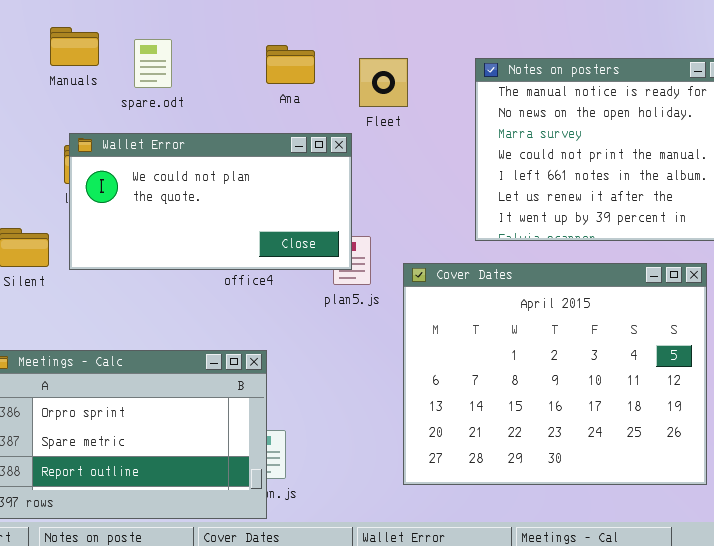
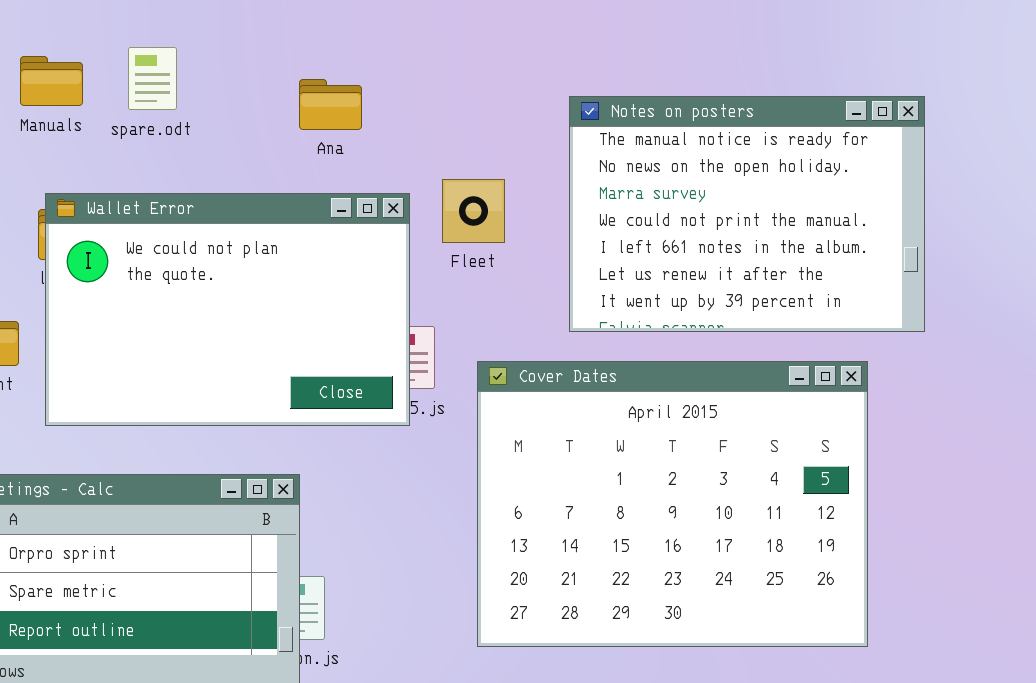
spare.odt: [134,39,172,88] -> [128,47,177,110], moved
Fleet: [359,58,408,107] -> [442,179,505,243], moved
Wallet Error: [69,133,352,270] -> [45,193,410,426], resized

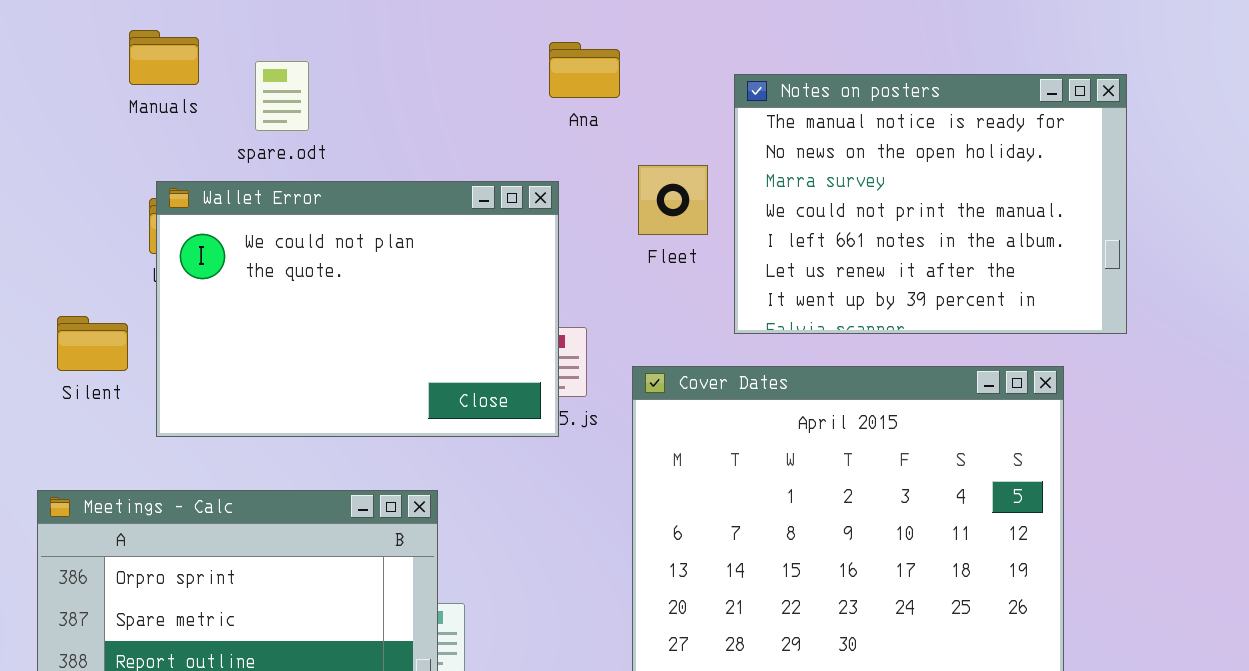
spare.odt: [128,47,177,110] -> [255,61,309,131], moved
Ana: [299,79,362,130] -> [549,42,620,98], moved
Fleet: [442,179,505,243] -> [638,165,708,235], moved

